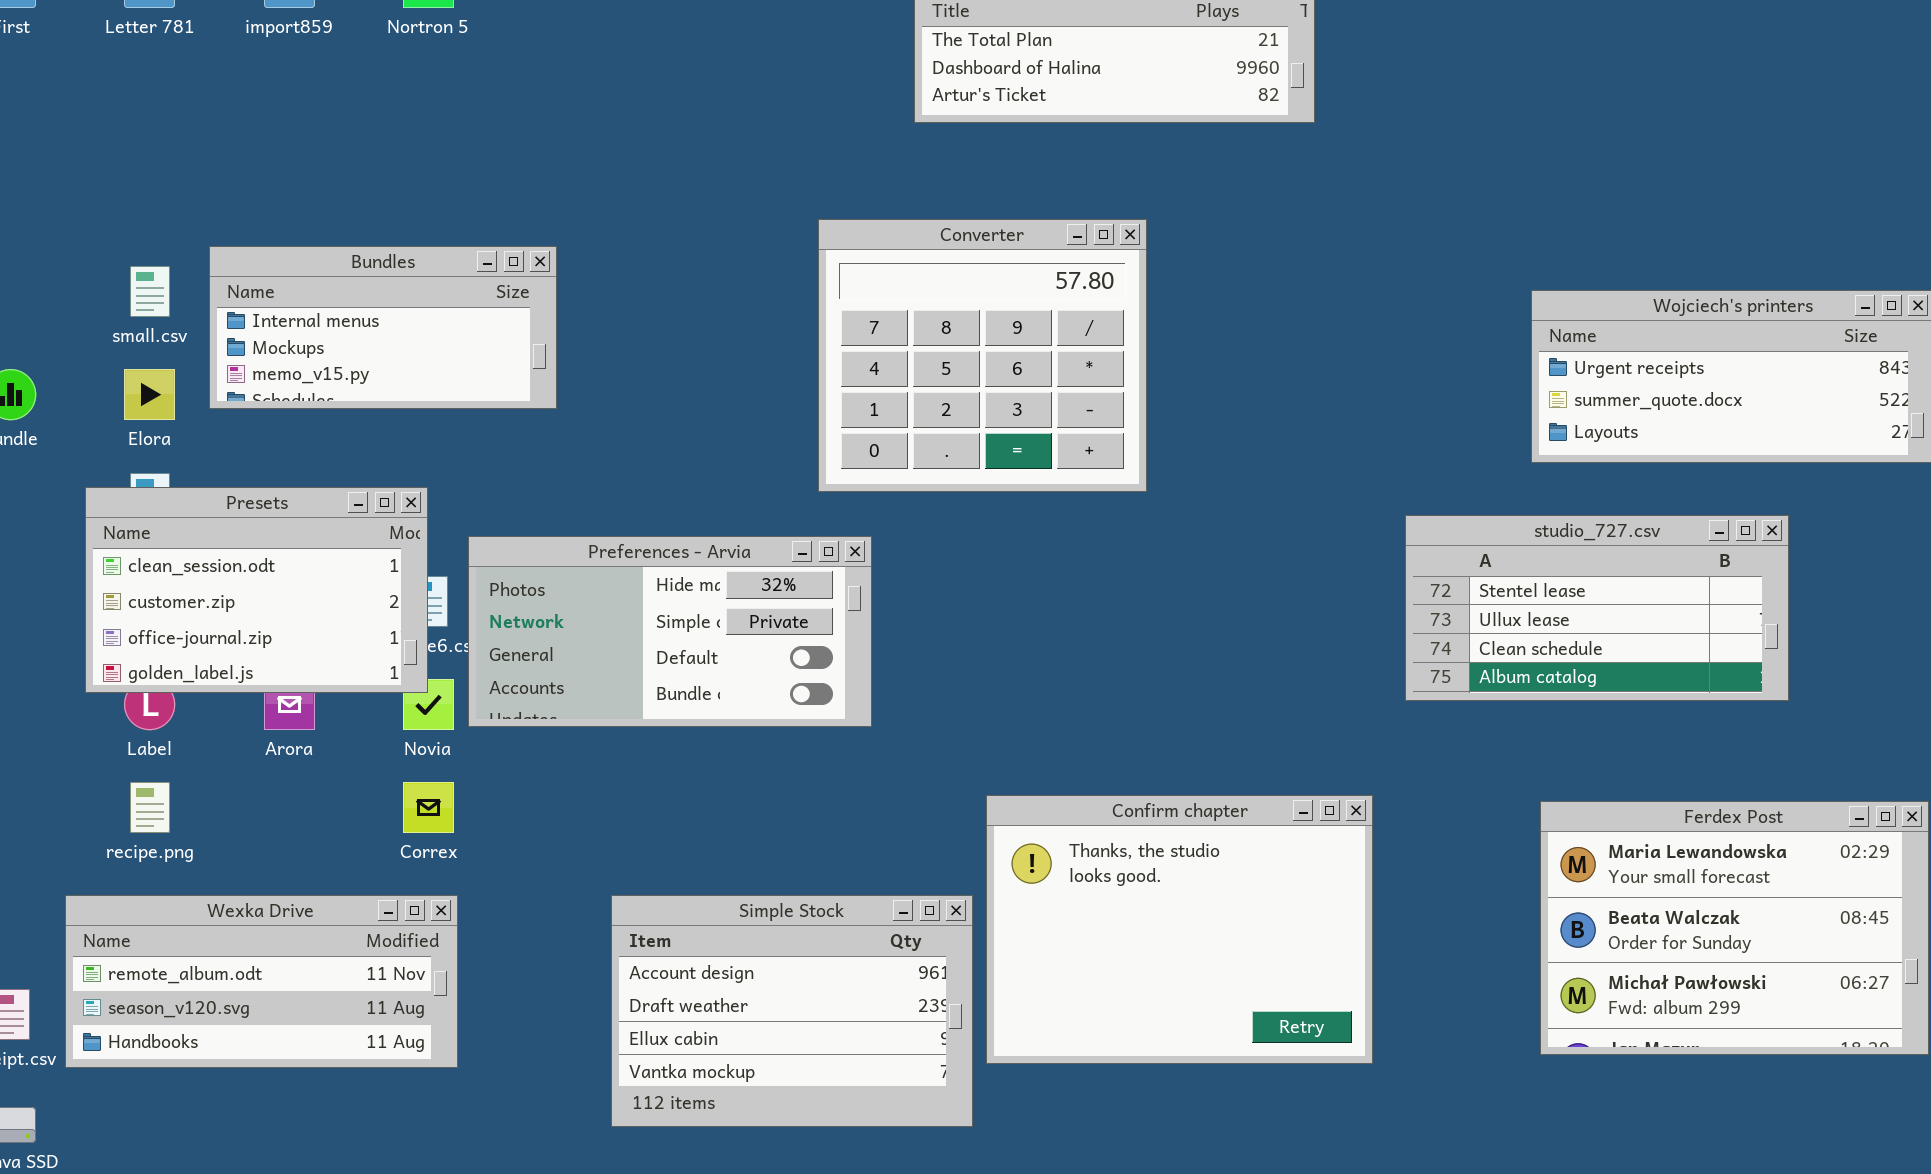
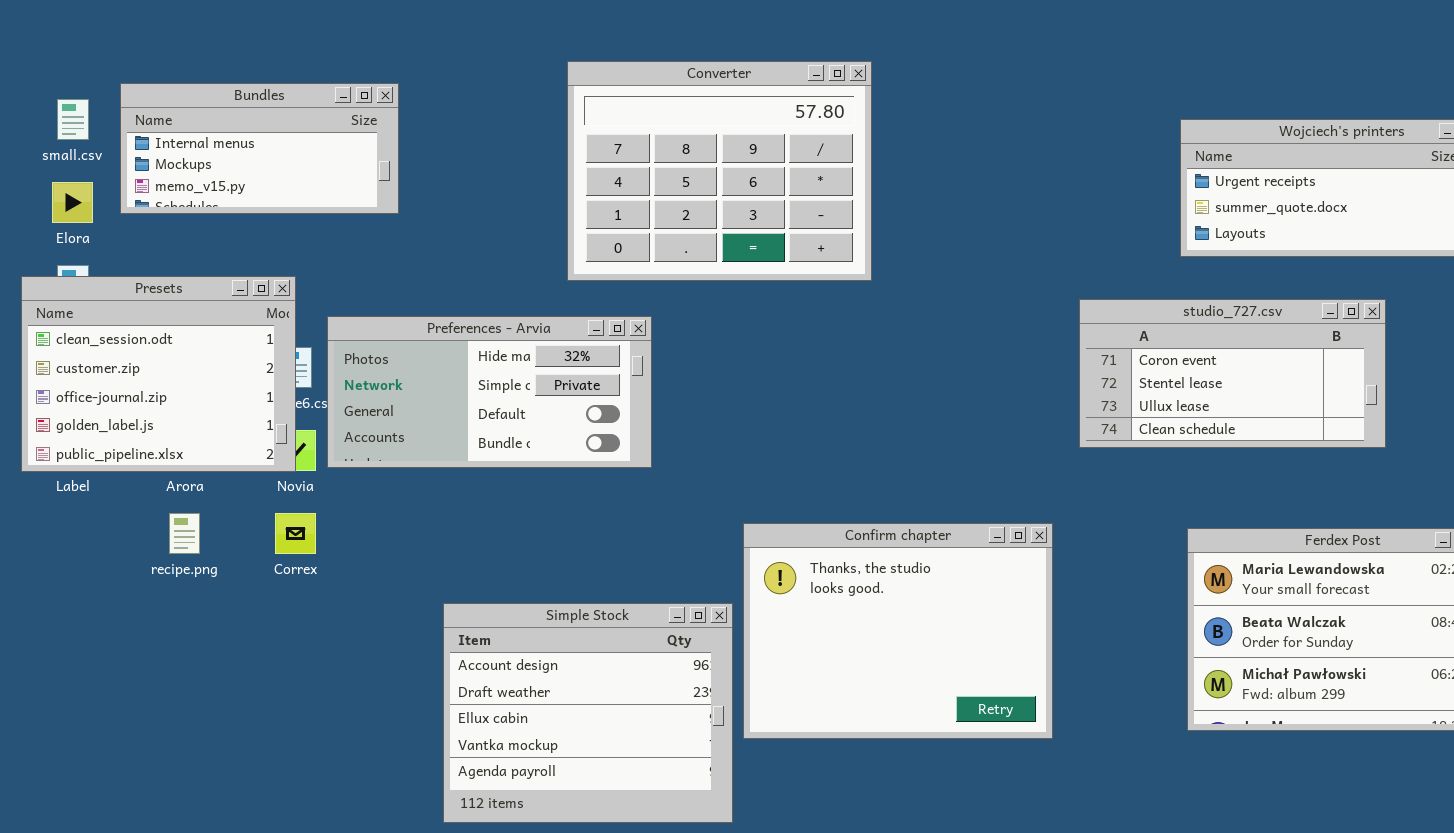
Converter: [818,219,1147,492] -> [567,61,872,281], resized
Presets: [85,487,428,693] -> [21,276,296,472], resized
studio_727.csv: [1405,515,1789,701] -> [1079,299,1386,448], scrolled up 1 row
recipe.png: [130,782,170,833] -> [169,513,200,554], moved
Wexka Drive: [65,895,458,1068] -> none, closed
Simple Stock: [611,895,973,1127] -> [443,603,733,823], resized

